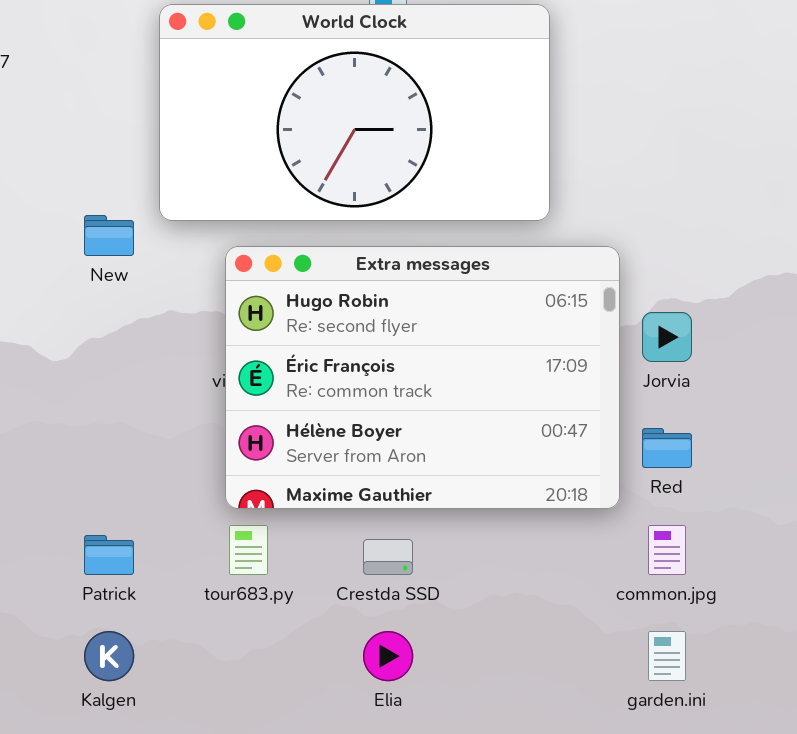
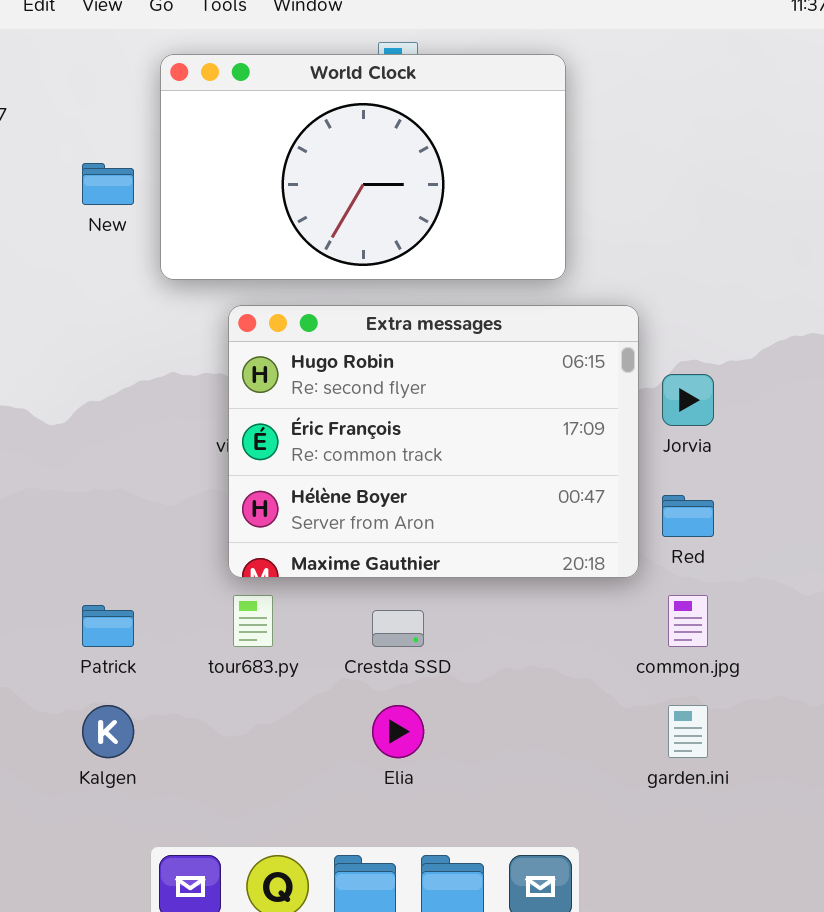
New: [84,215,134,256] -> [82,163,134,205], moved

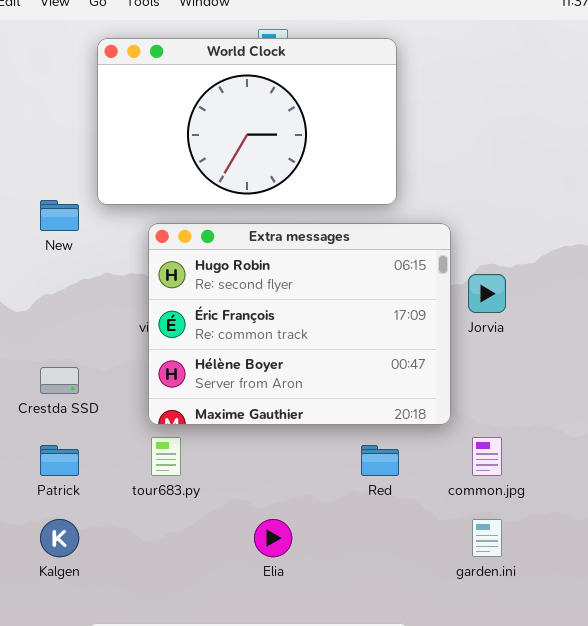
New: [82,163,134,205] -> [40,200,79,231], moved
Red: [662,495,714,537] -> [361,445,399,476], moved
Crestda SSD: [372,610,424,647] -> [40,367,79,394], moved

